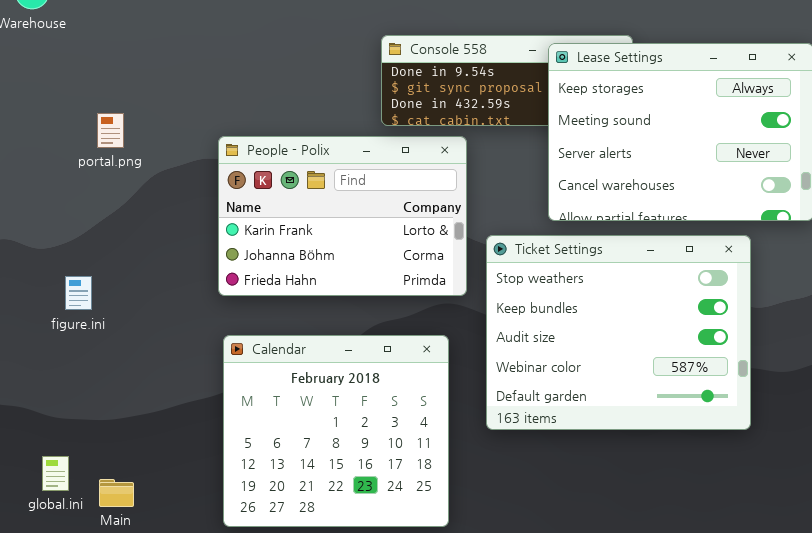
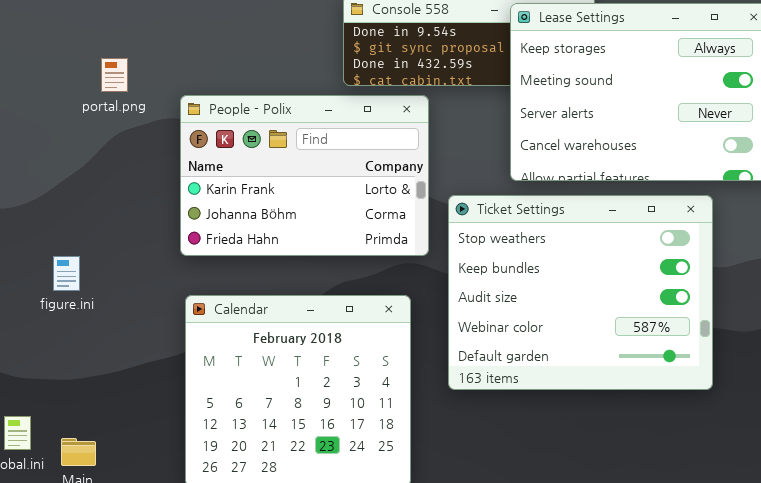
portal.png: [97,113,124,148] -> [101,58,128,92], moved
figure.ini: [65,276,92,310] -> [53,256,80,291], moved

